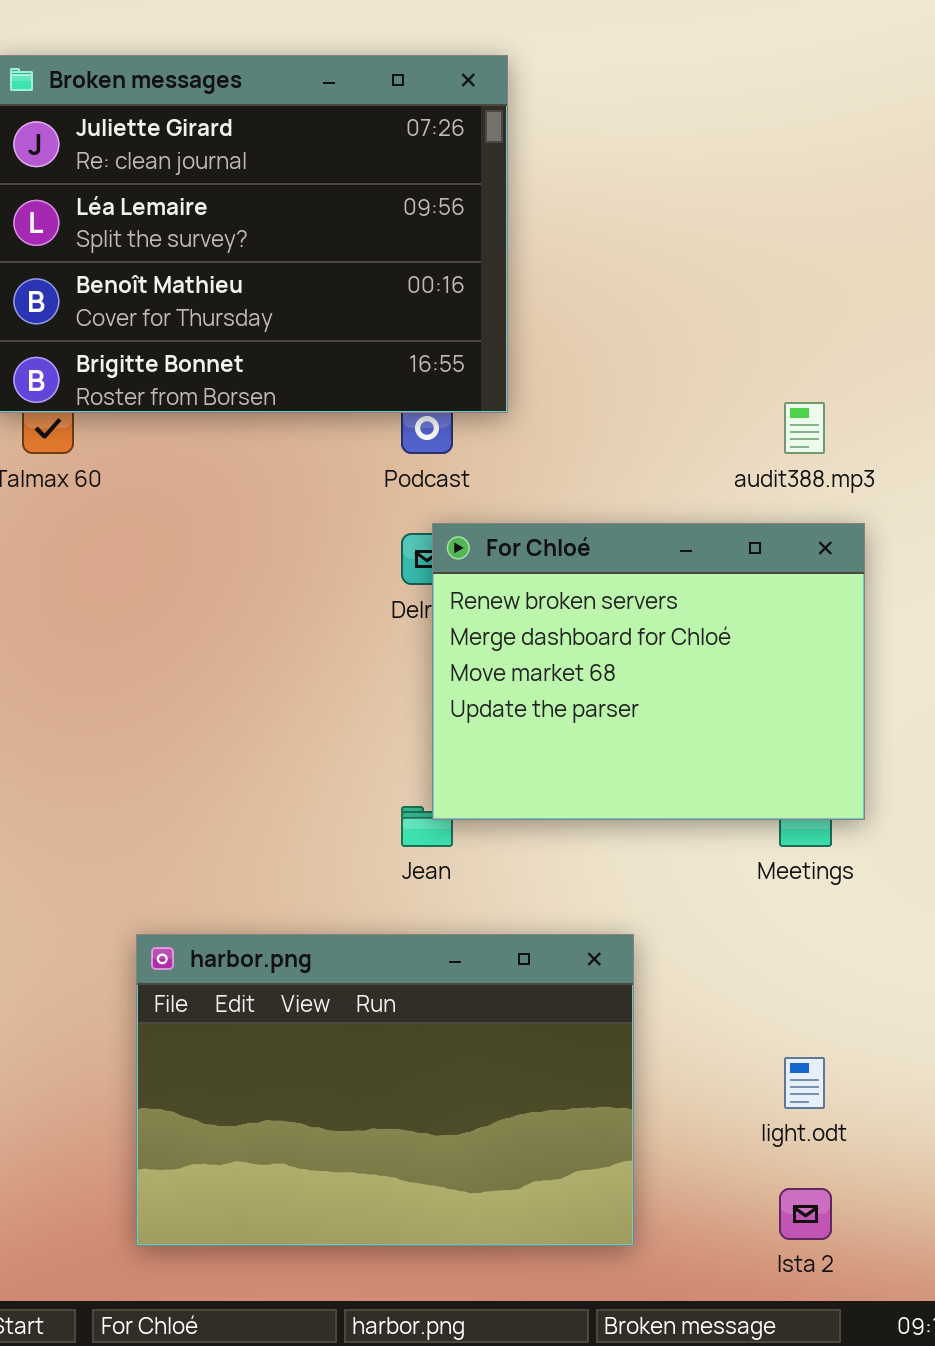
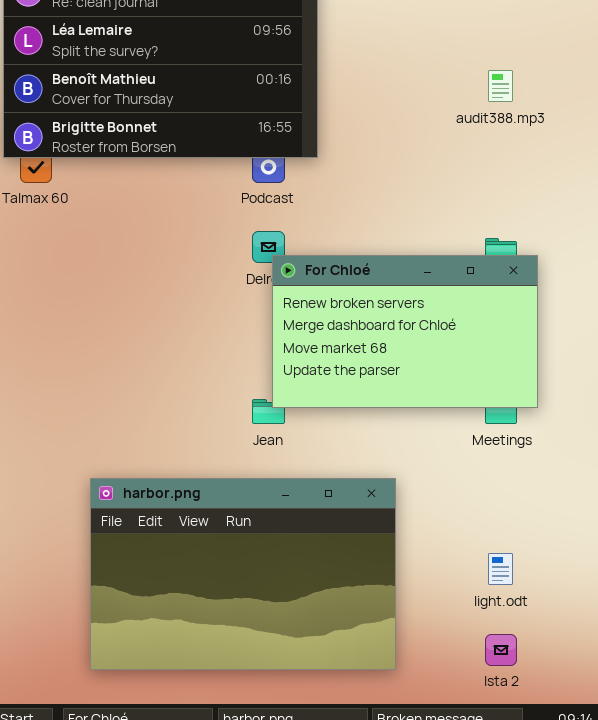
audit388.mp3: [784,402,825,454] -> [488,70,513,102], moved
For Chloé: [432,523,865,820] -> [272,255,538,408], resized

